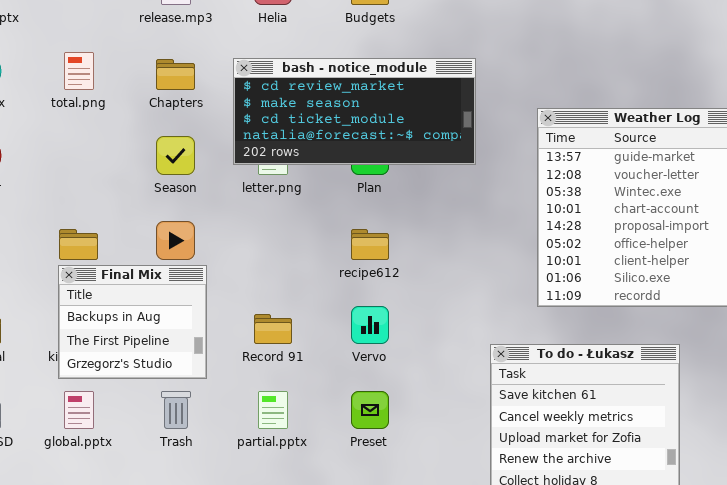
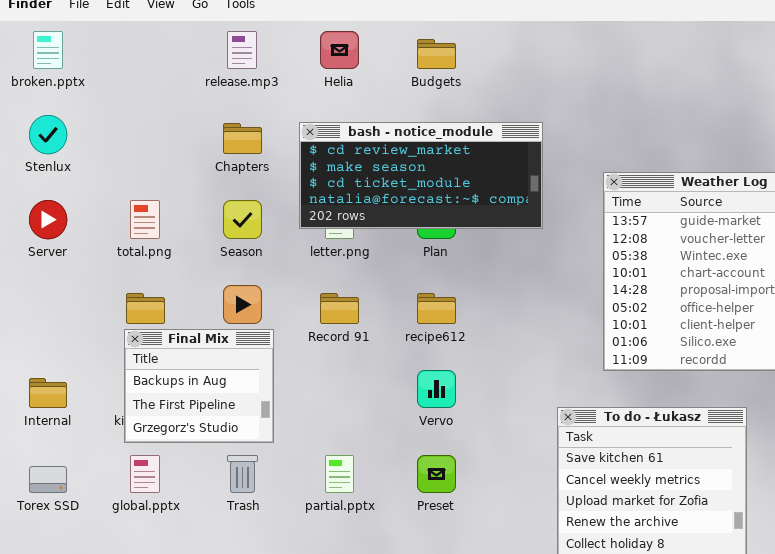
total.png: [64,52,94,90] -> [130,200,160,239], moved
Record 91: [254,314,292,344] -> [320,293,359,324], moved

